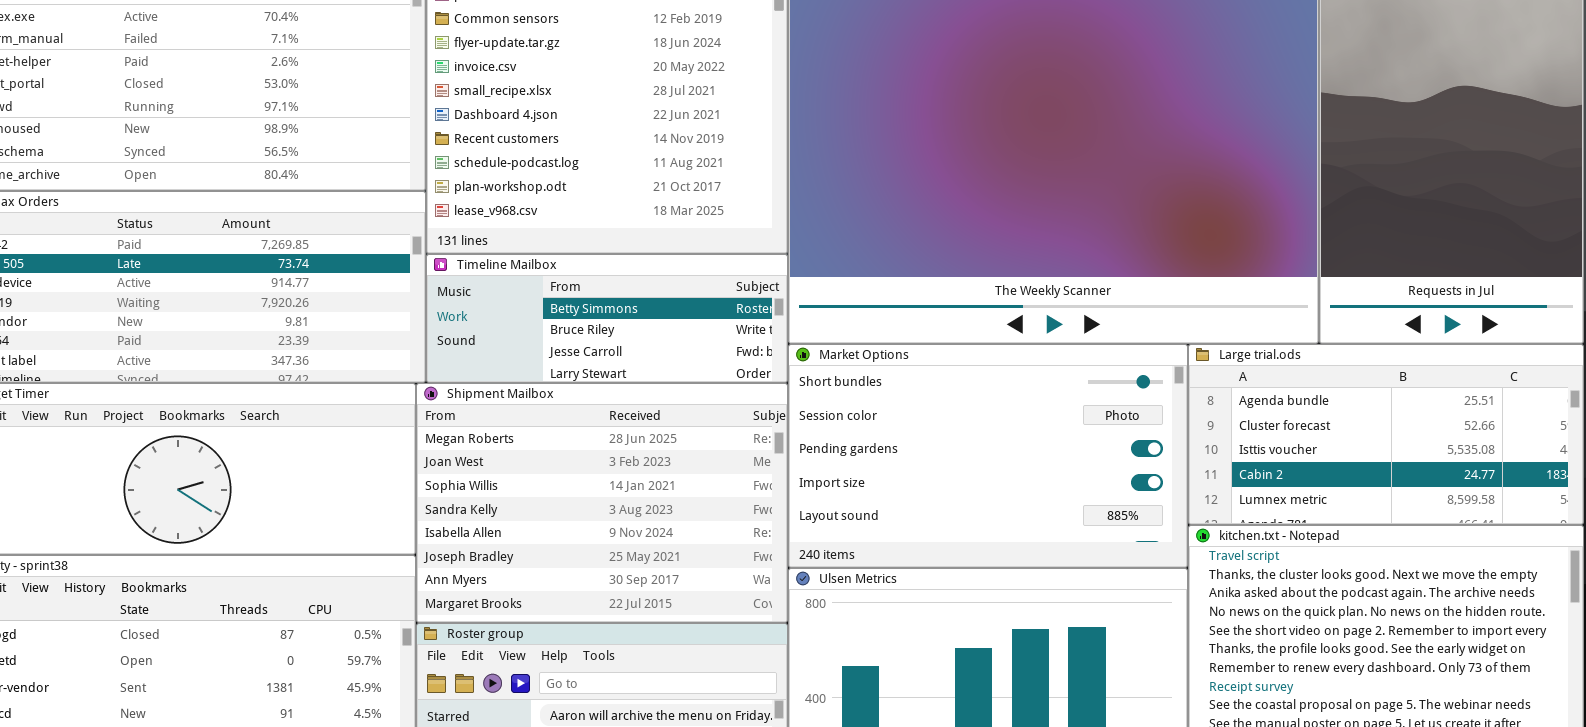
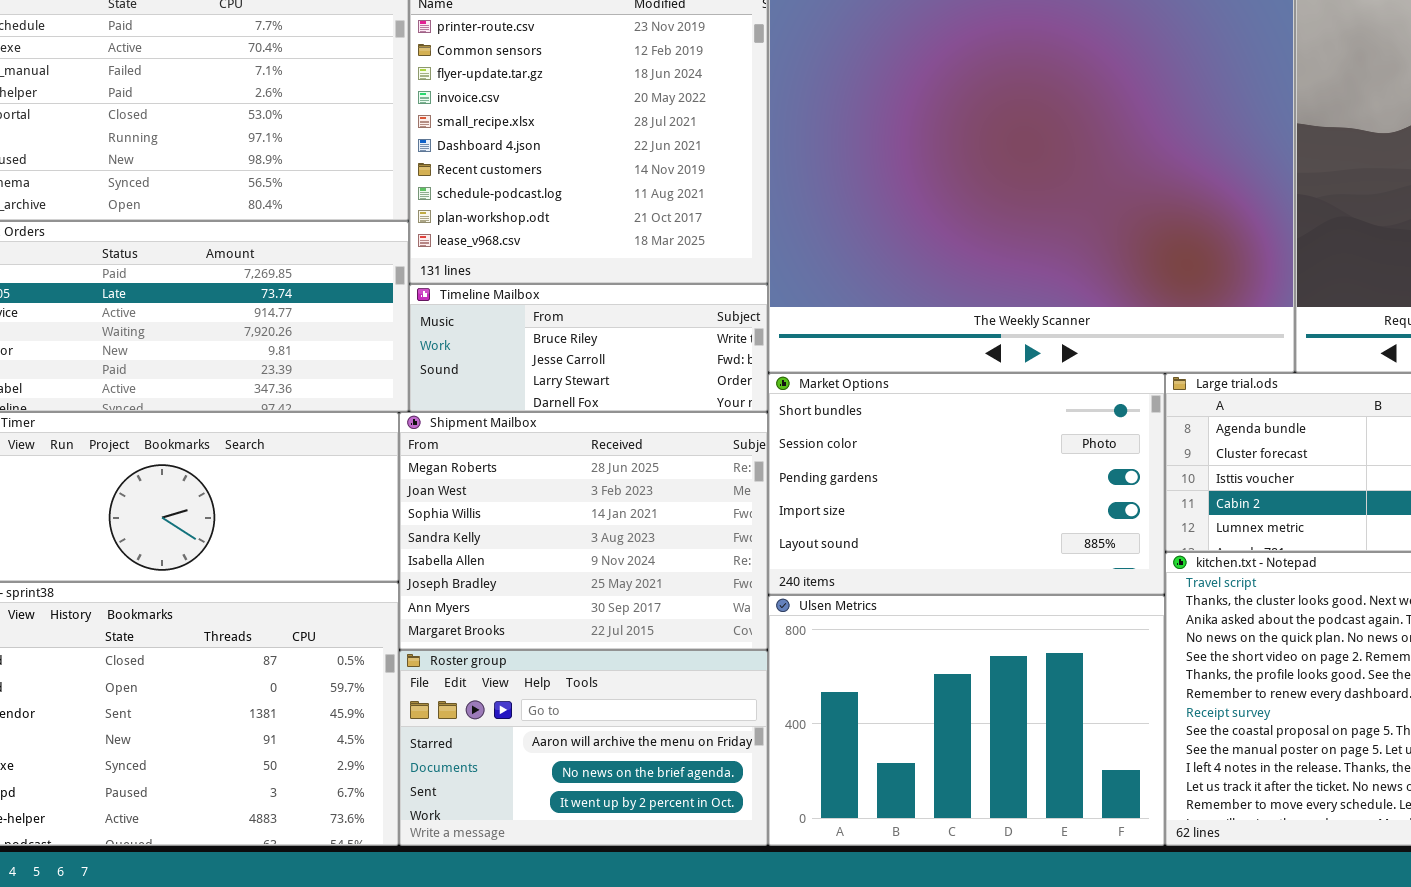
Timeline Mailbox: [426,254,788,383] -> [409,284,768,412], scrolled down 1 row

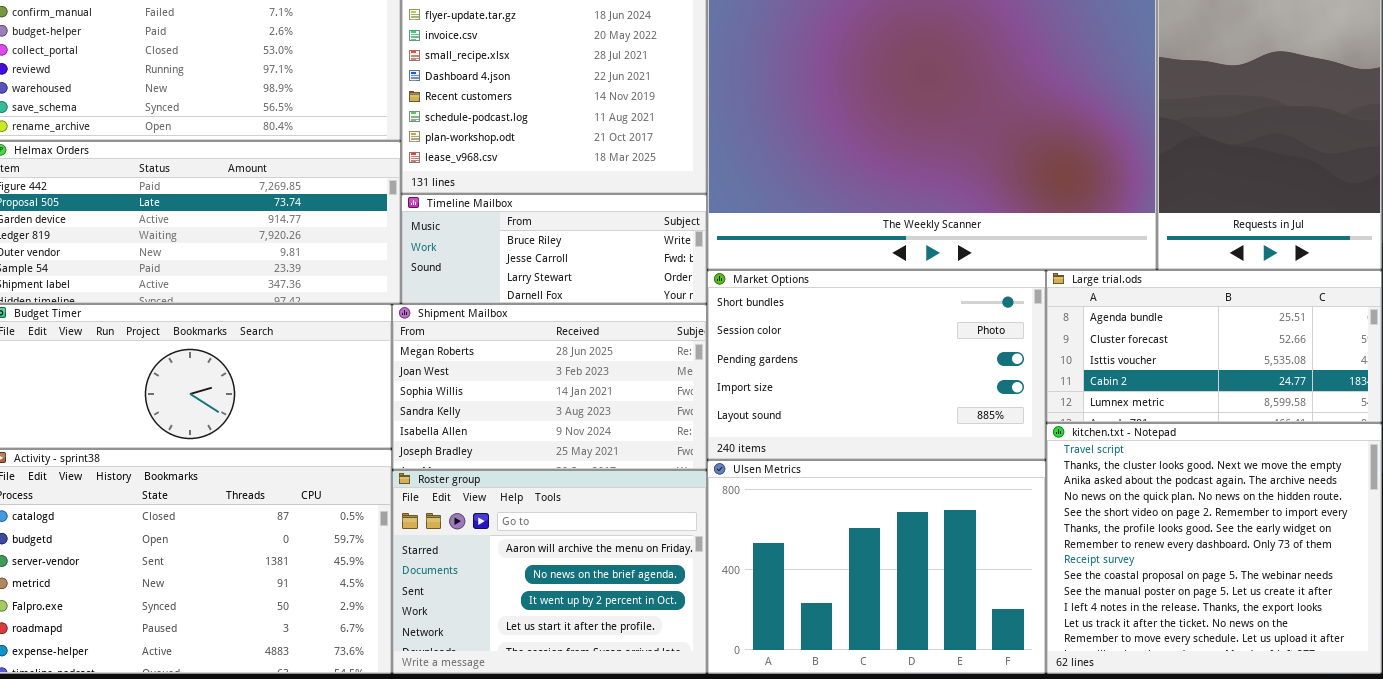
Shipment Mailbox: [399,412,768,650] -> [392,304,707,470], resized
Roster group: [399,650,768,846] -> [392,470,707,674], resized

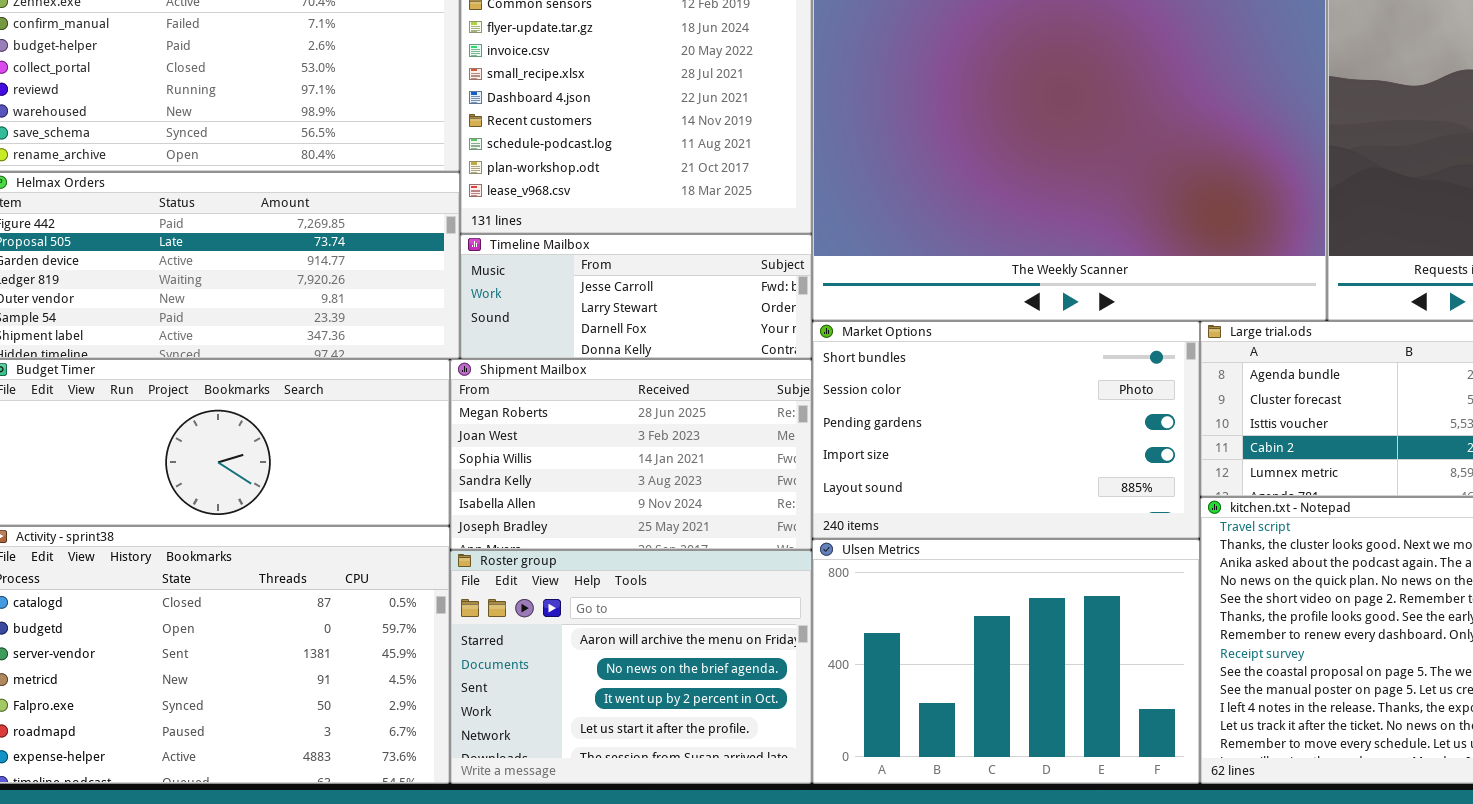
Timeline Mailbox: [401,194,707,304] -> [460,234,812,359], scrolled down 1 row

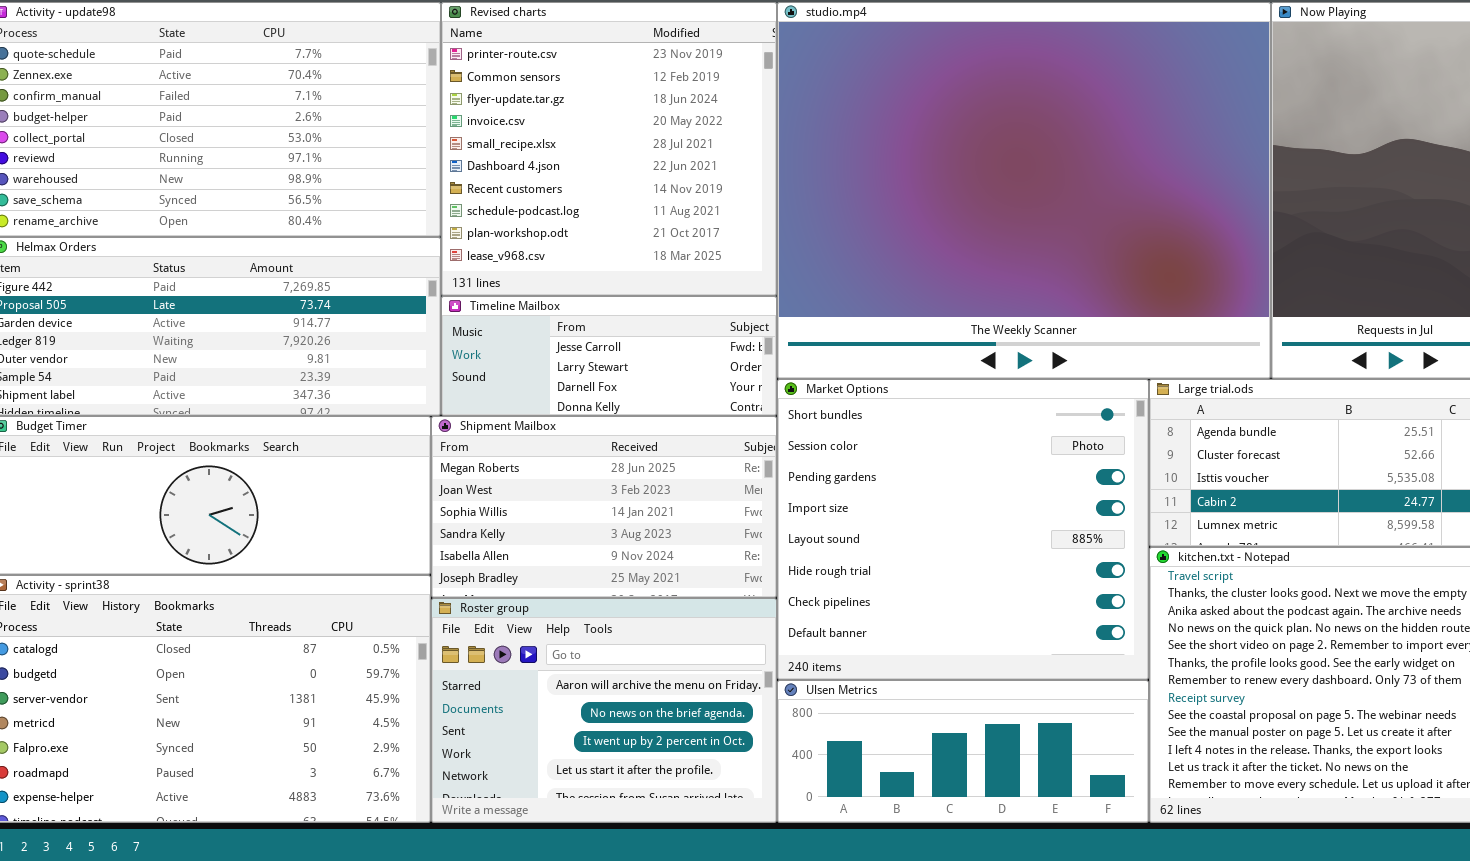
Market Options: [812,321,1200,539] -> [777,379,1149,680], resized
Ulsen Metrics: [812,539,1200,784] -> [777,680,1149,823], resized

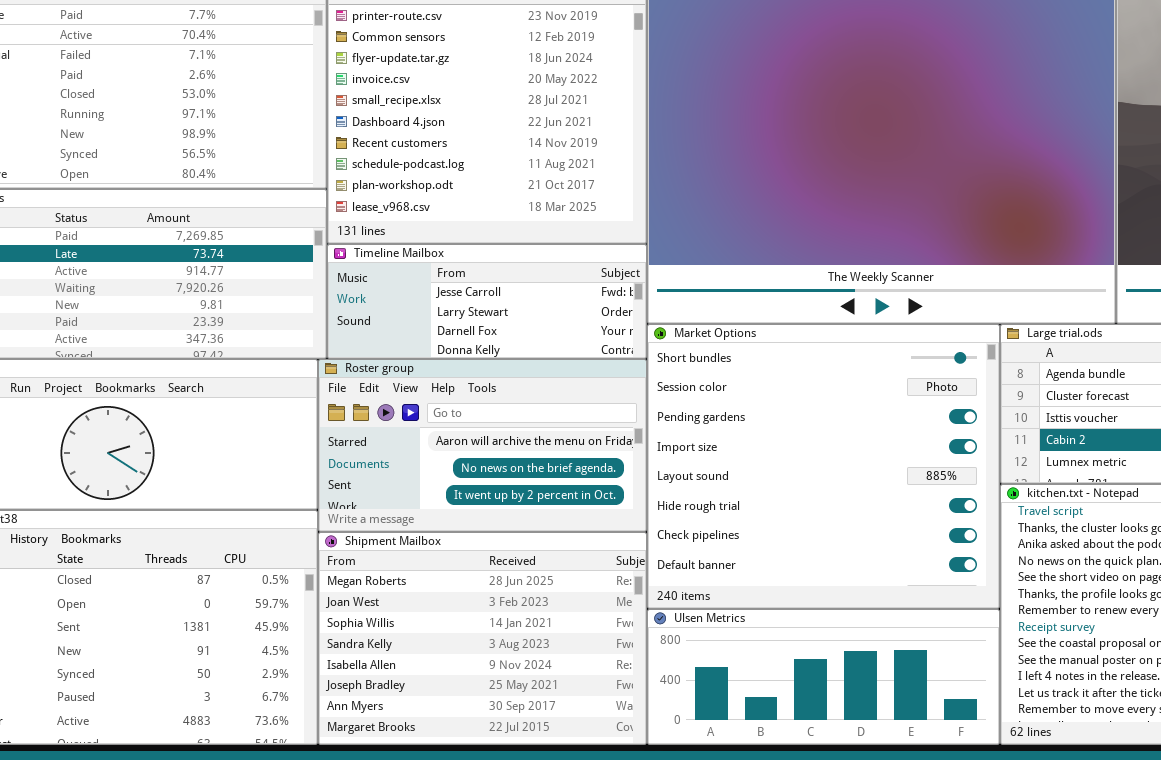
Shipment Mailbox: [431,416,777,598] -> [318,532,647,745], moved, resized
Roster group: [431,598,777,823] -> [318,359,647,532], moved, resized

